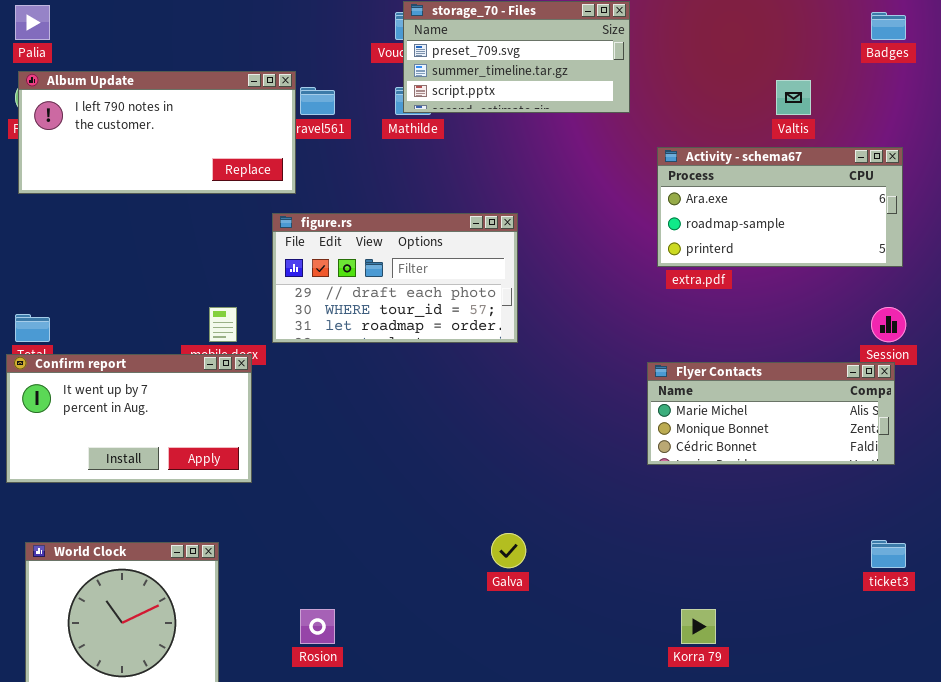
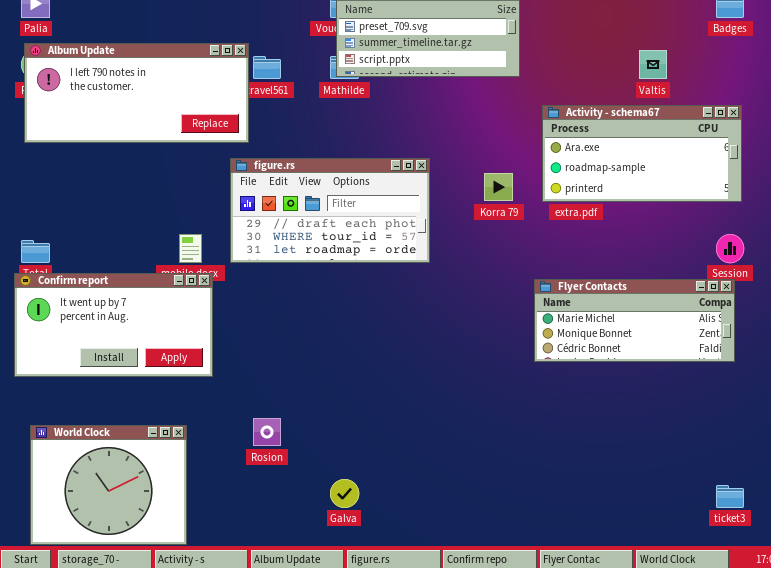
Galva: [491,533,526,568] -> [330,479,359,508], moved
ticket3: [871,540,906,568] -> [716,485,744,508], moved
Rosion: [300,609,335,644] -> [253,418,281,446], moved
Korra 79: [681,609,716,644] -> [484,173,513,201], moved

